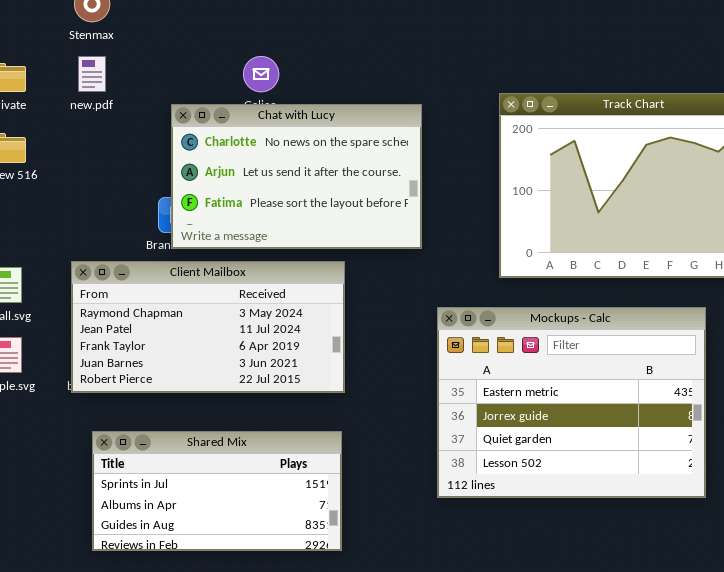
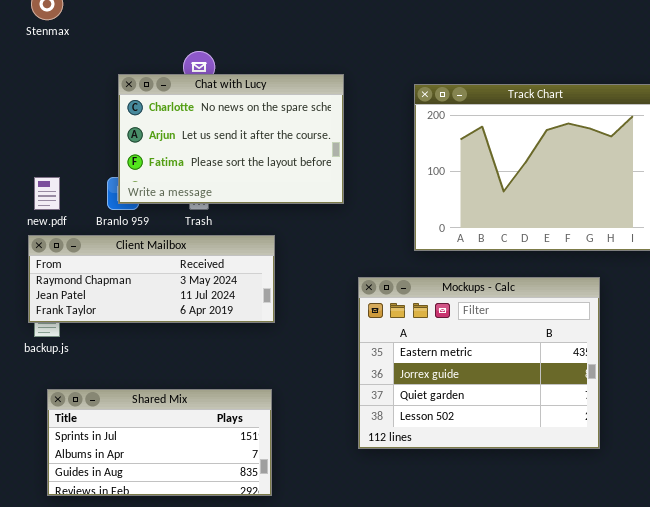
new.pdf: [78,56,106,92] -> [34,177,60,210], moved
Chat with Lucy: [171,104,422,249] -> [118,74,344,204], moved
Client Mailbox: [71,261,345,393] -> [28,235,275,323], resized

